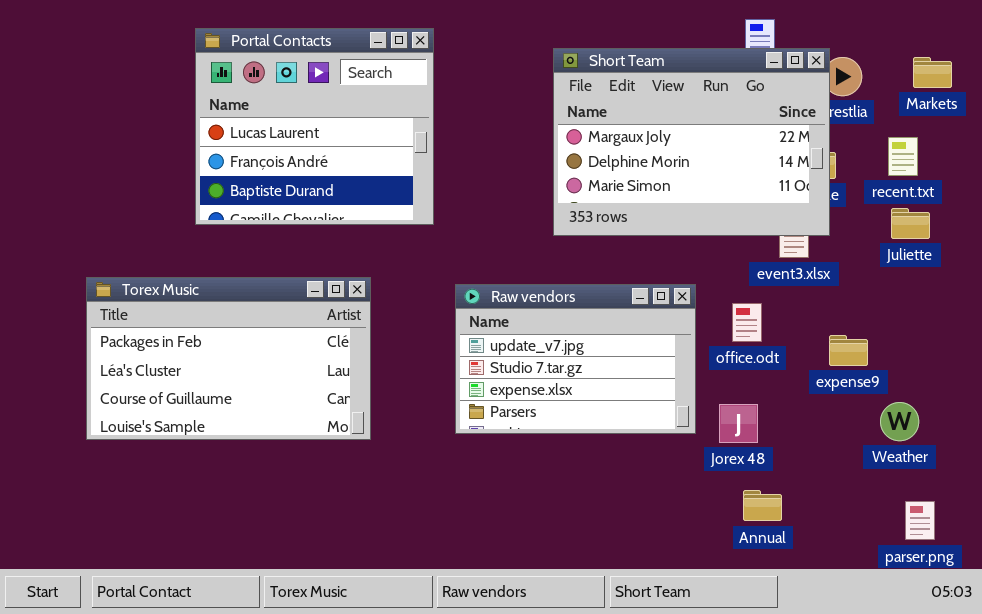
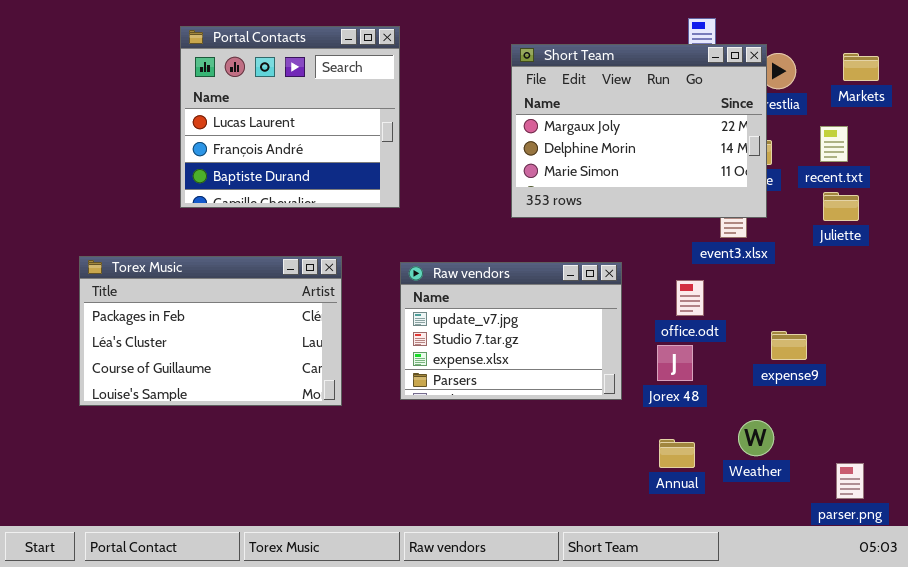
Raw vendors: [455,284,696,434] -> [400,262,622,400], moved
expense9: [829,335,868,366] -> [771,331,807,360], moved
Weather: [880,402,919,441] -> [738,420,774,456], moved
Jorex 48: [719,404,758,443] -> [657,345,693,381], moved
Annual: [743,490,782,521] -> [659,439,695,468], moved

